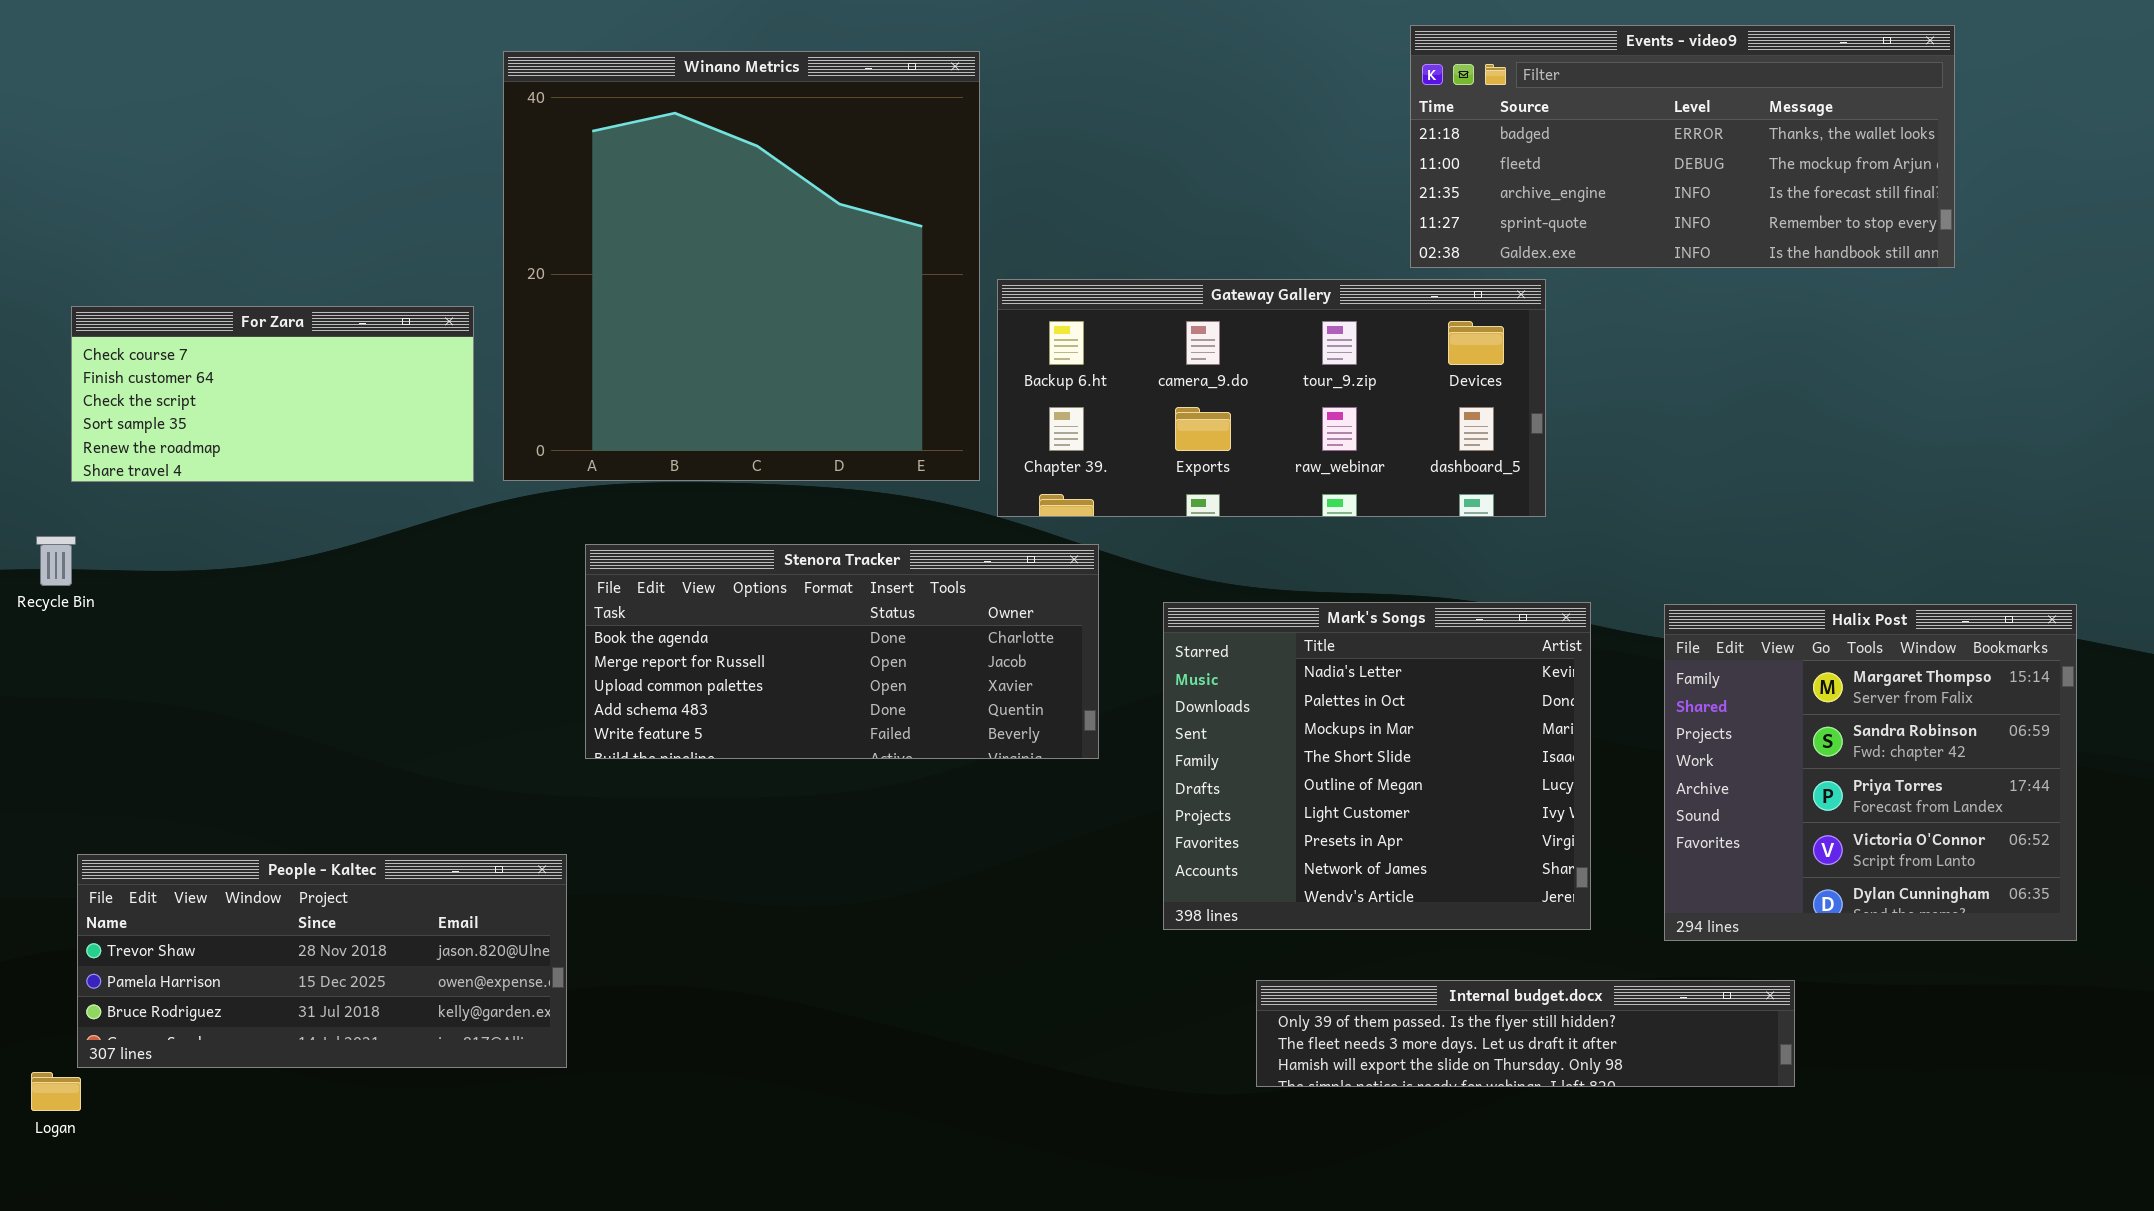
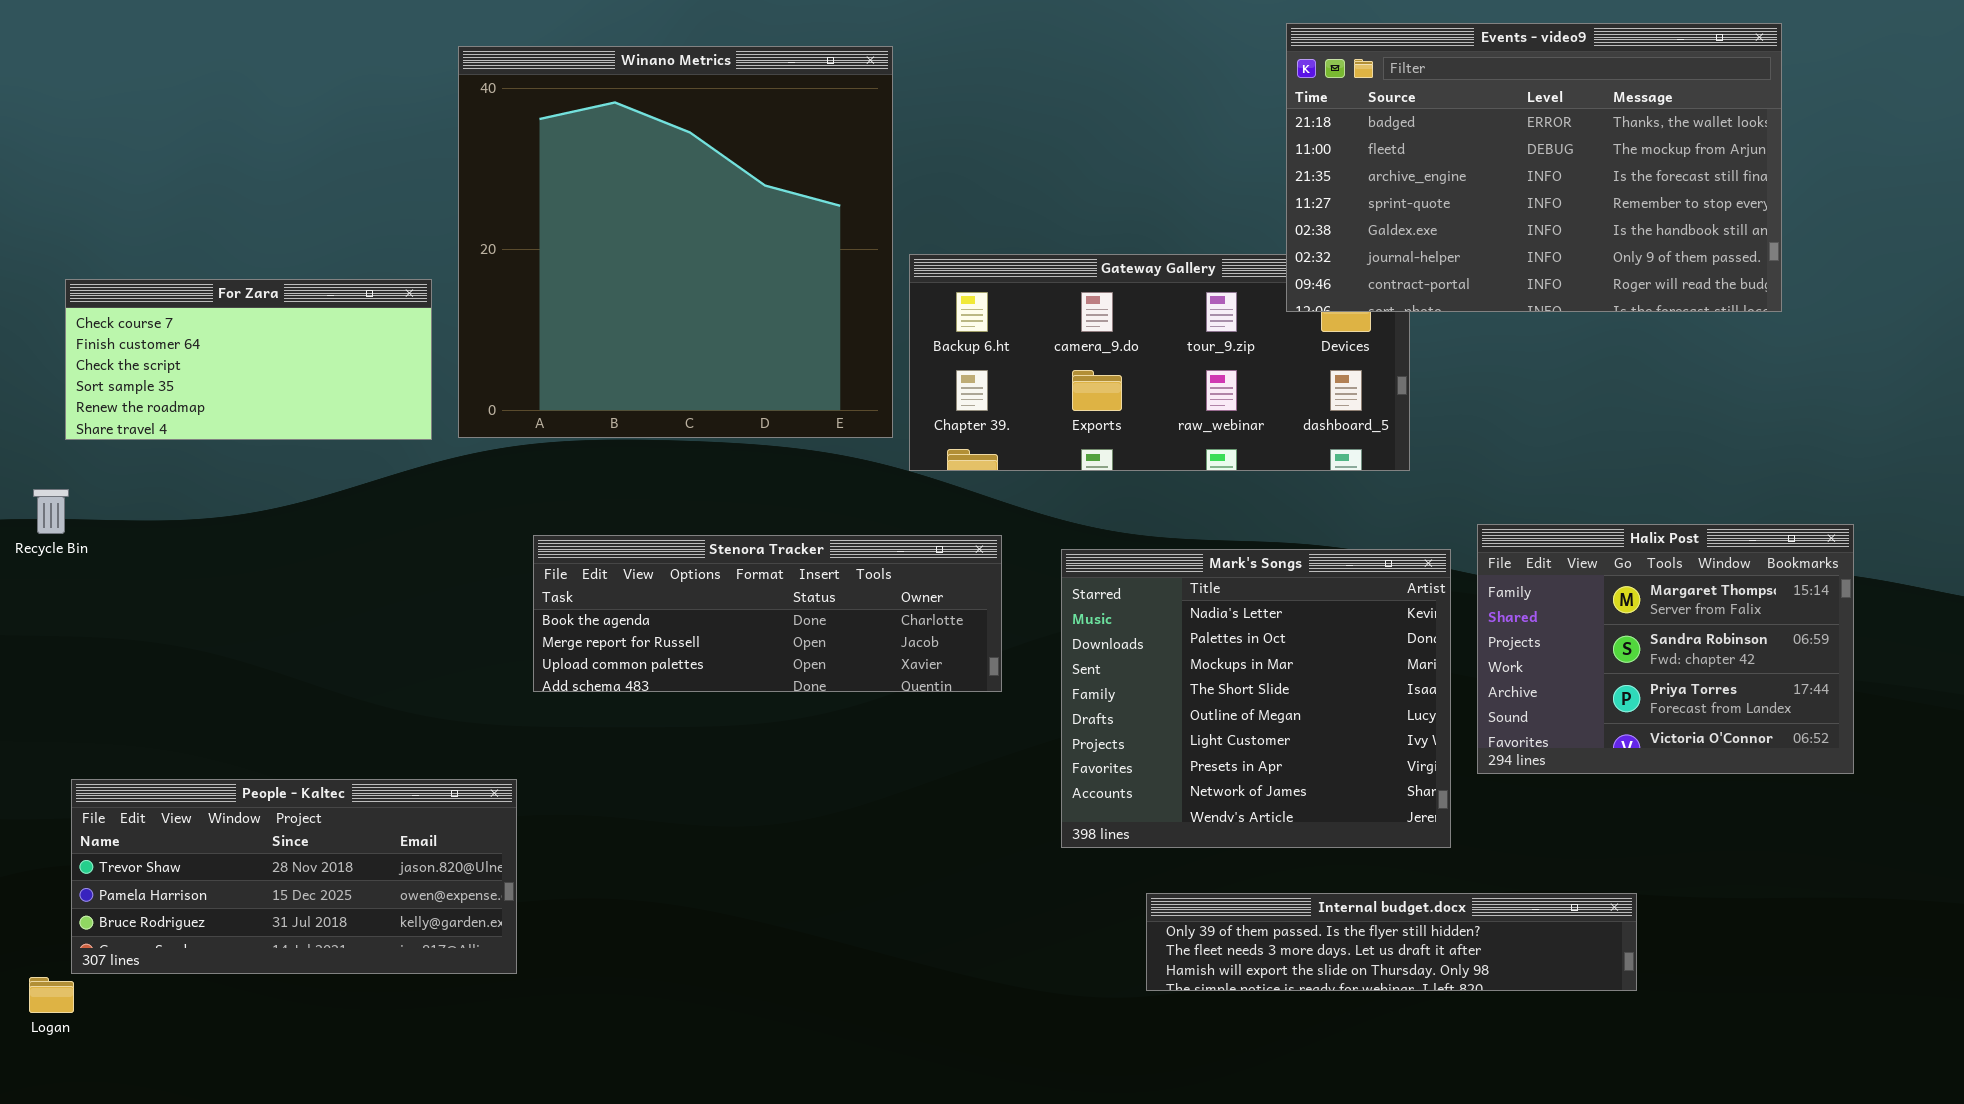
Events - video9: [1410,25,1955,268] -> [1286,23,1782,312], resized
Stenora Tracker: [585,544,1099,759] -> [533,535,1002,692], resized
Halix Post: [1664,604,2077,941] -> [1477,524,1854,774], moved, resized

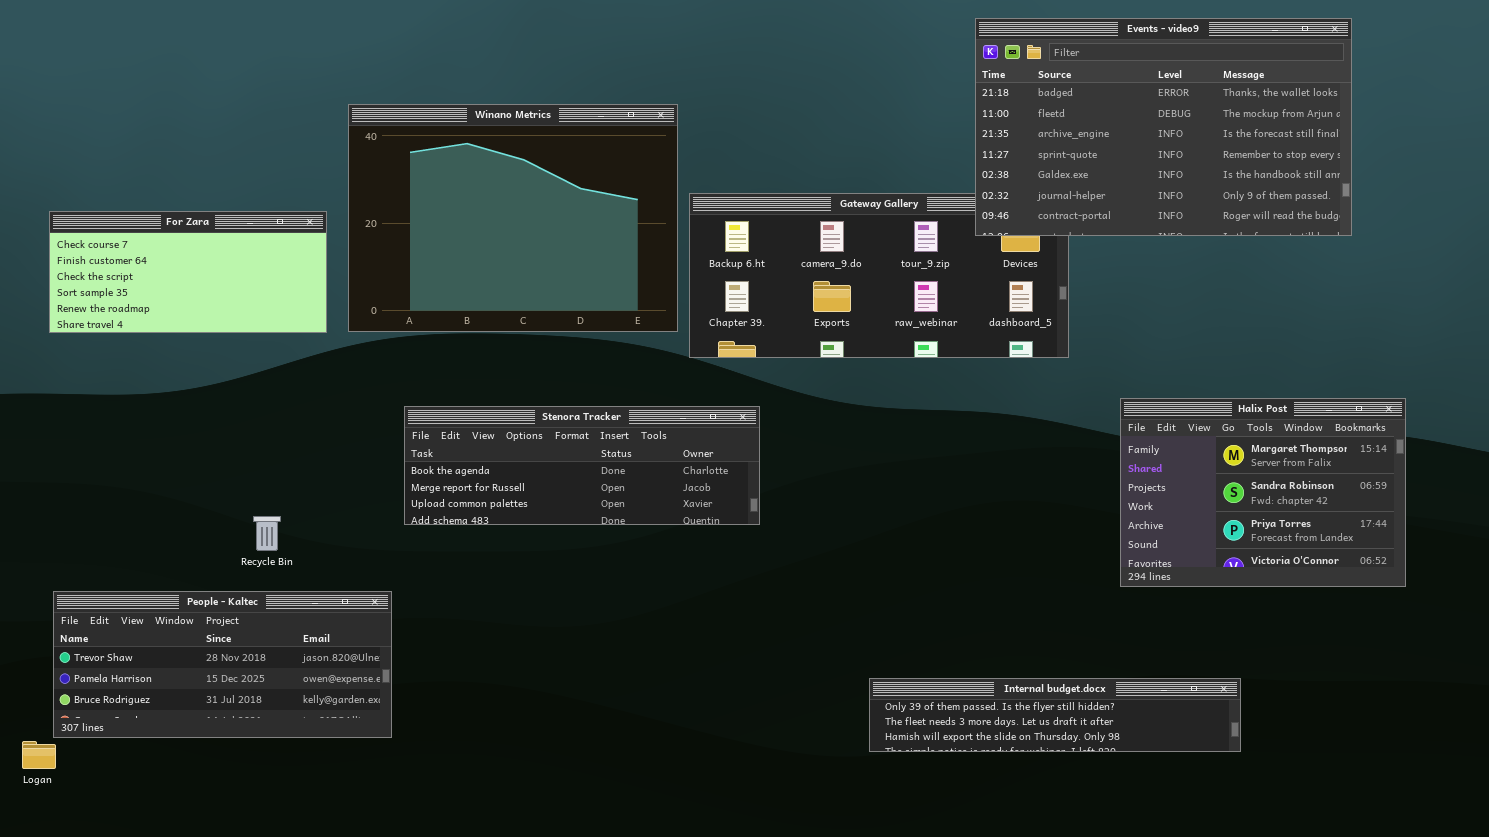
Winano Metrics: [458,46,893,438] -> [348,104,678,332], resized
Recycle Bin: [33,489,69,534] -> [253,516,281,551], moved
Mark's Songs: [1061,549,1451,848] -> none, closed

